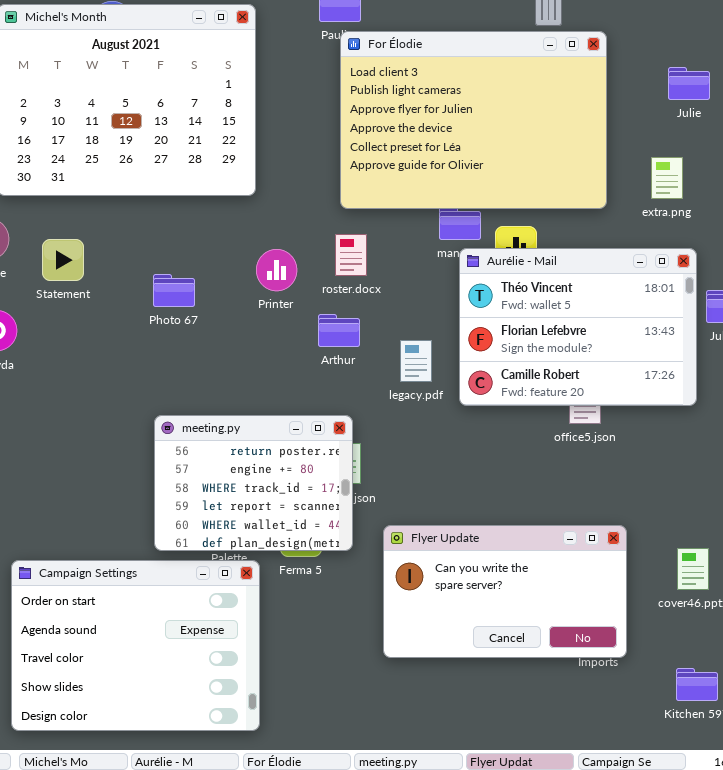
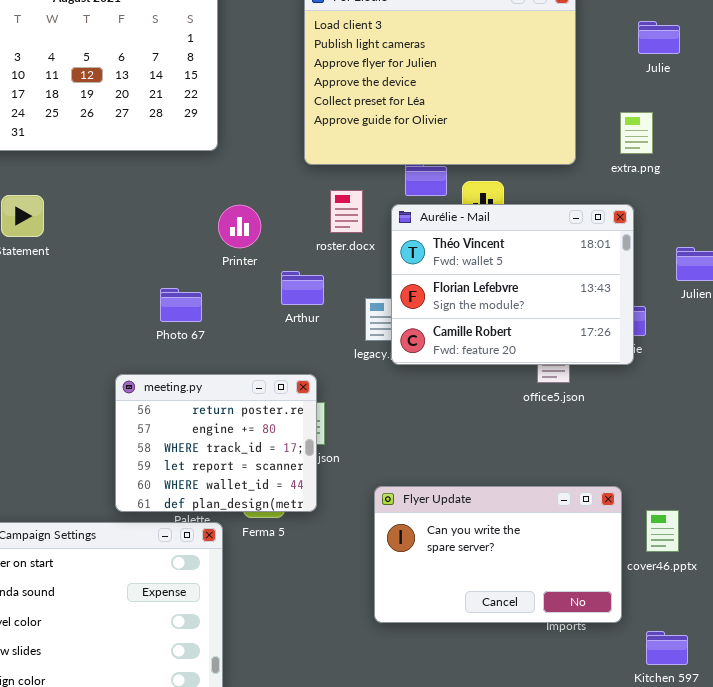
roster.docx: [335,234,367,276] -> [330,190,363,233], moved
Aurélie - Mail: [459,248,697,406] -> [391,204,634,365], moved
Photo 67: [153,274,195,307] -> [160,288,202,322], moved
Flyer Update: [383,525,627,658] -> [374,486,622,623], moved

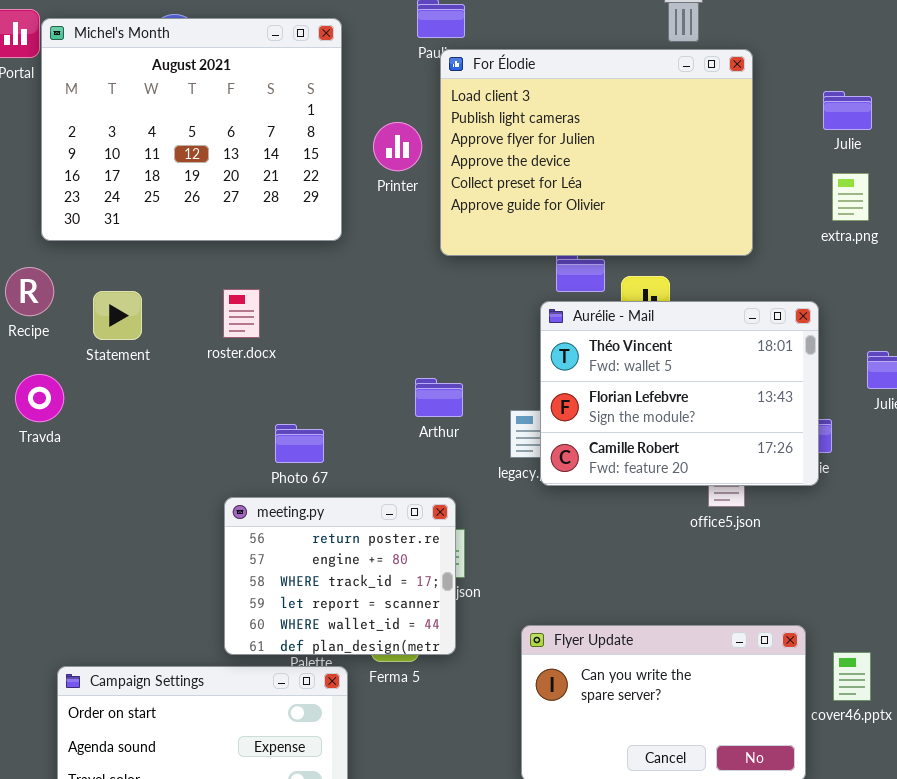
extra.png: [620,112,653,154] -> [832,173,869,221], moved
roster.docx: [330,190,363,233] -> [223,289,260,338], moved
Printer: [218,205,261,248] -> [373,122,422,171], moved
Photo 67: [160,288,202,322] -> [275,424,324,463], moved

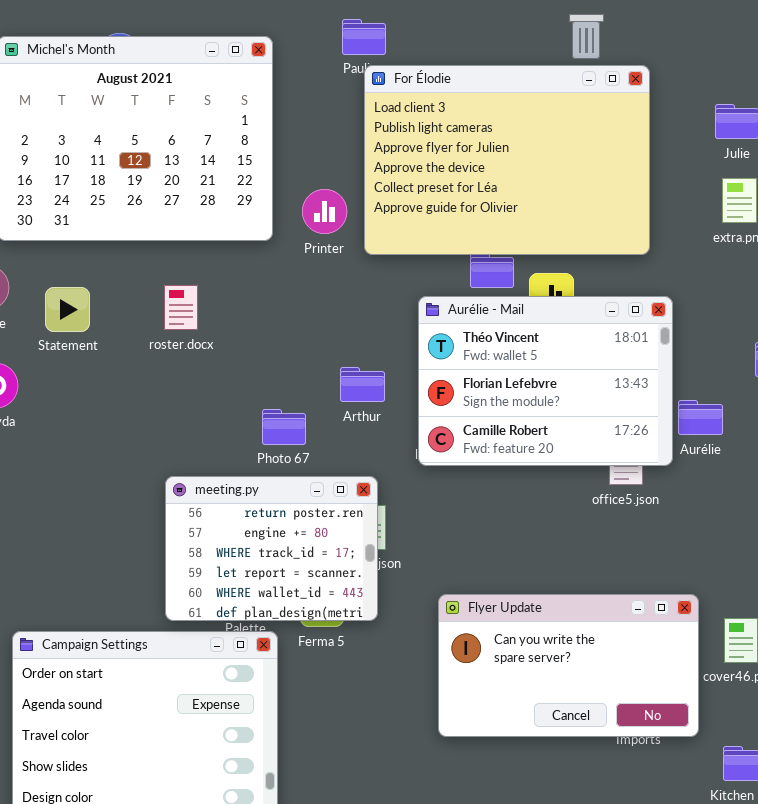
Printer: [373,122,422,171] -> [302,189,347,234], moved
Aurélie - Mail: [540,301,819,486] -> [418,296,673,466], moved
Photo 67: [275,424,324,463] -> [262,409,306,445], moved

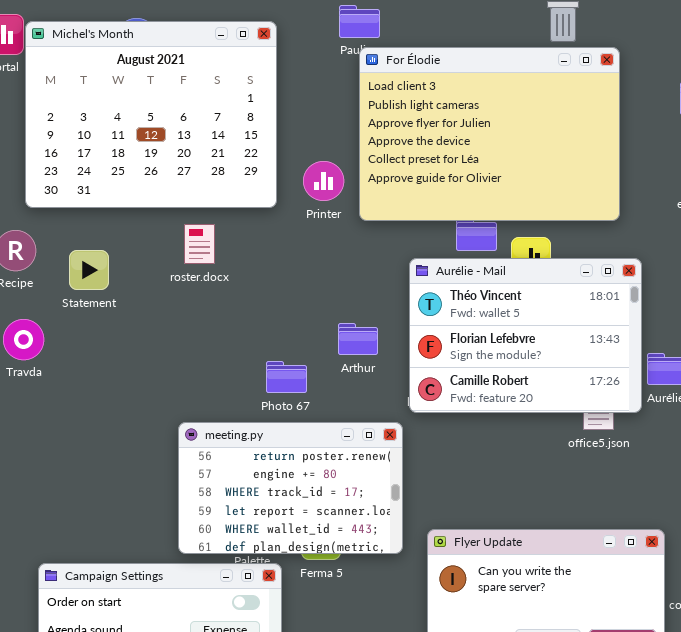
roster.docx: [164,285,198,330] -> [184,224,215,264], moved
meeting.py: [165,476,378,621] -> [178,422,403,554], resized

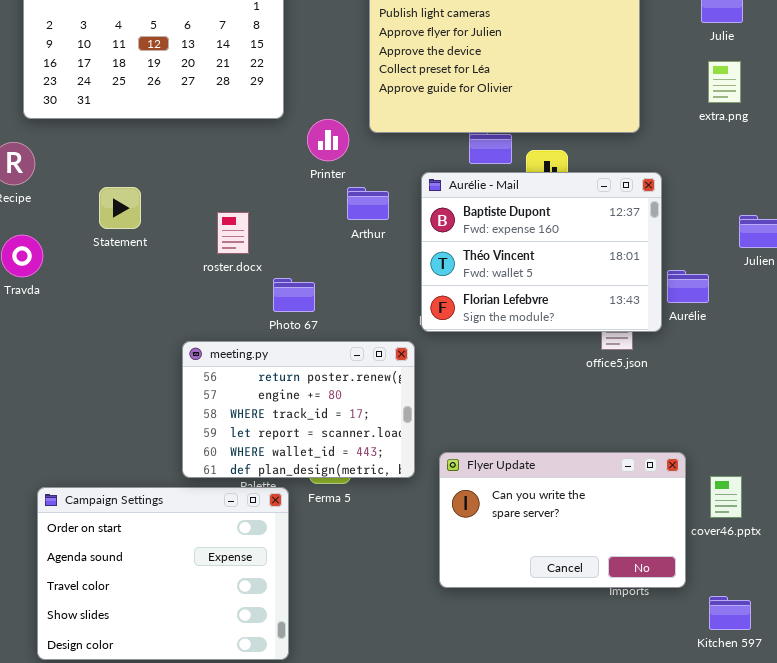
Printer: [303,161,344,201] -> [307,119,349,161], moved
roster.docx: [184,224,215,264] -> [217,212,249,254], moved
Statement: [69,250,109,290] -> [99,187,141,229], moved
Aurélie - Mail: [409,258,642,413] -> [421,172,662,332], scrolled up 1 row
Arthur: [338,323,378,355] -> [347,187,389,220], moved

